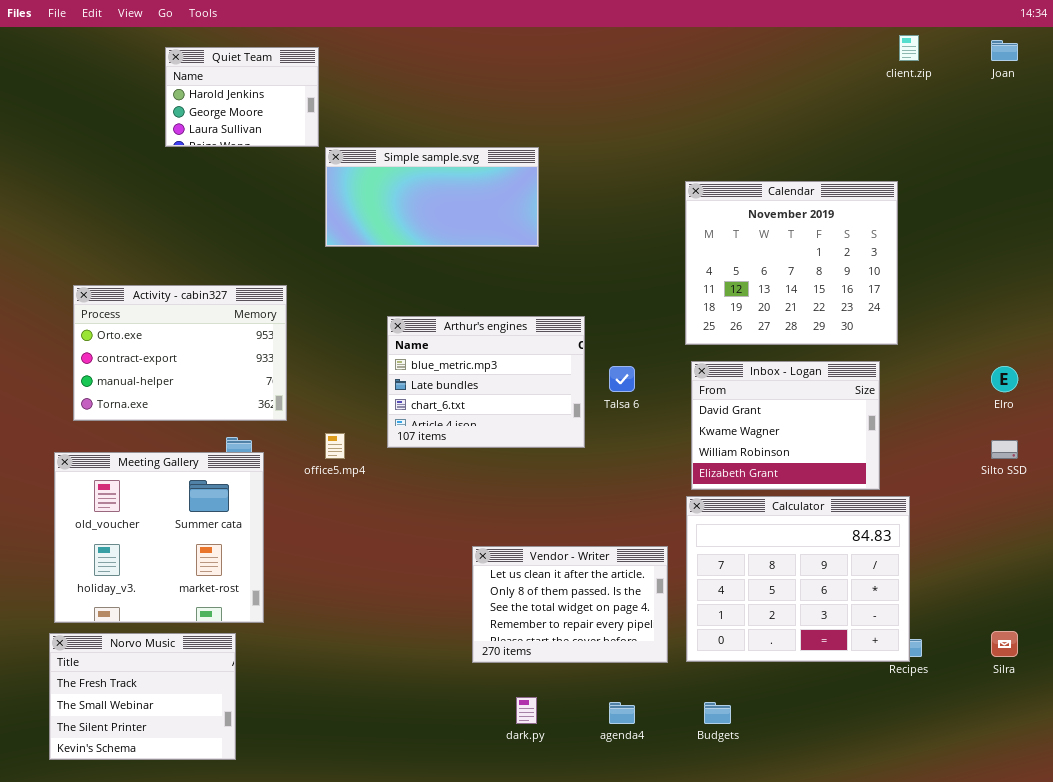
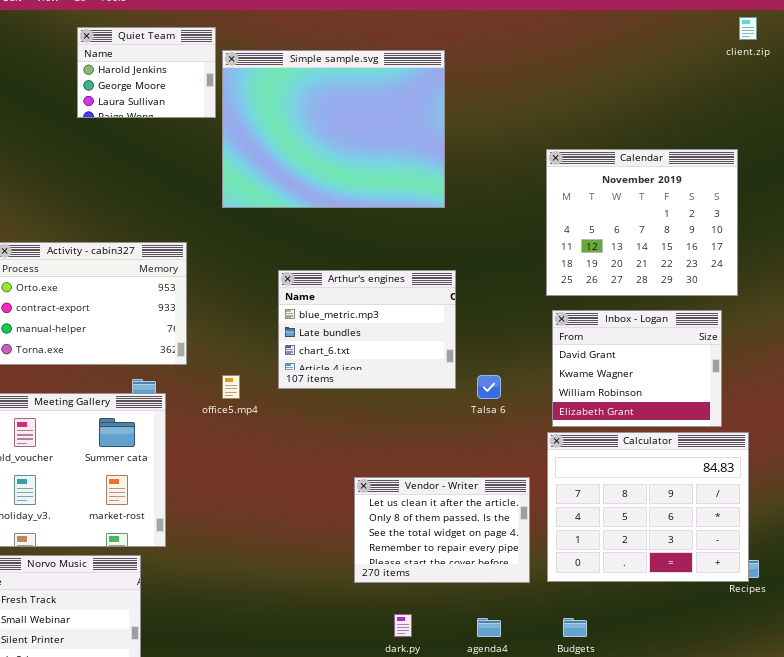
Simple sample.svg: [325,147,539,247] -> [222,50,445,208], resized
Talsa 6: [609,366,635,392] -> [477,375,501,399], moved

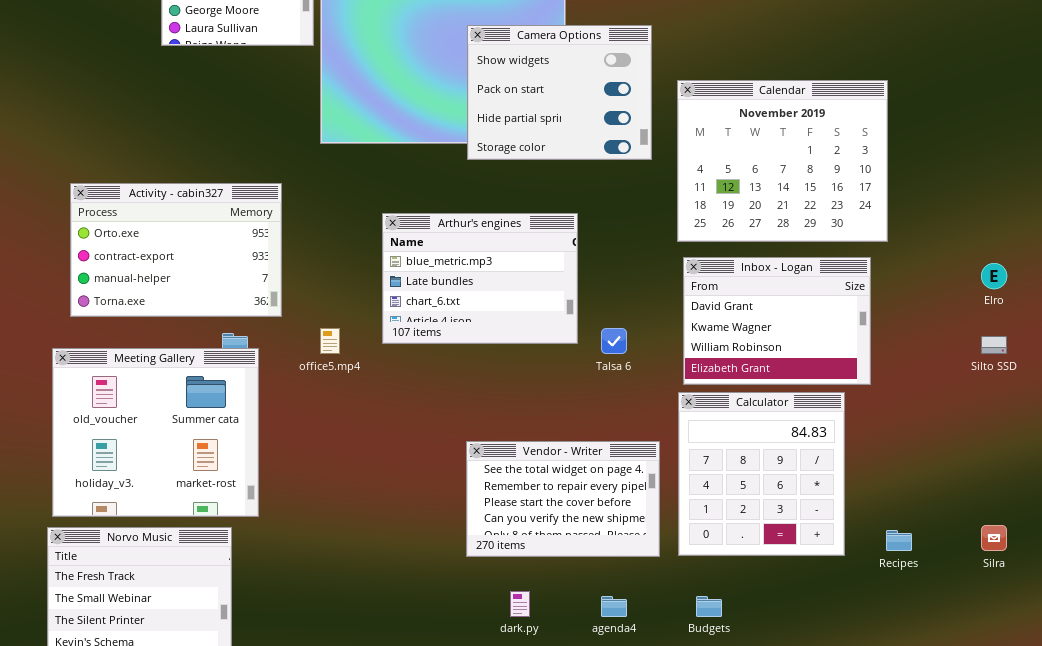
Camera Options: none -> [467,25,652,160], opened
Calculator: [547,432,749,582] -> [678,392,845,556], resized
Vendor - Writer: [354,477,530,583] -> [466,441,660,557], scrolled down 2 rows

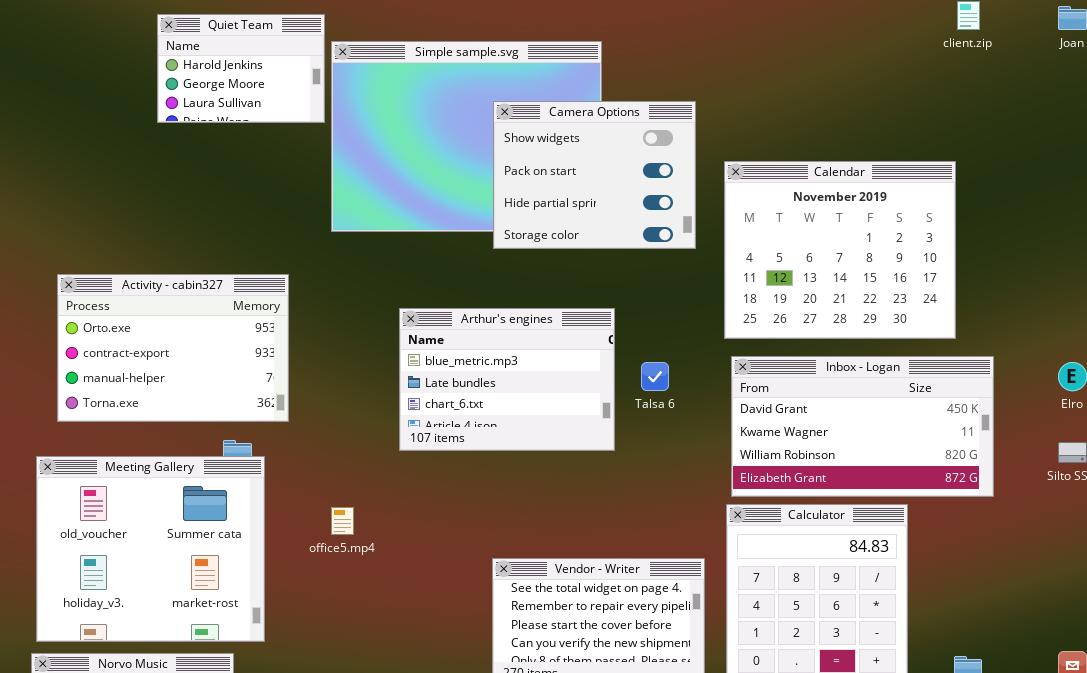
Inbox - Logan: [683,257,871,385] -> [731,356,994,497], resized
office5.mp4: [320,328,340,354] -> [331,507,354,535], moved
Talsa 6: [601,328,627,354] -> [641,362,669,391], moved

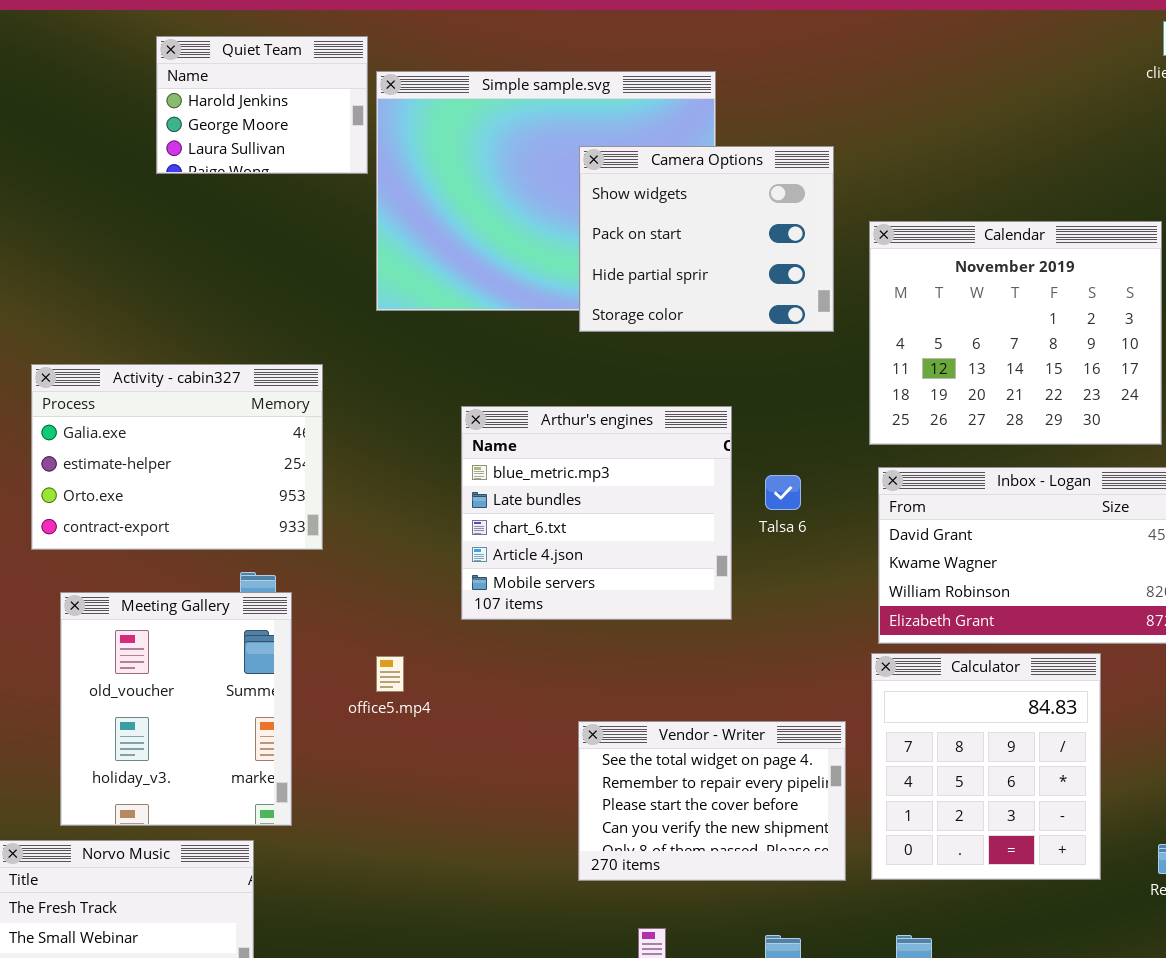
Activity - cabin327: [57,274,289,422] -> [31,364,323,550], scrolled up 2 rows
Arthur's engines: [399,308,615,451] -> [461,406,732,620], resized
Meeting Gallery: [36,456,265,642] -> [60,592,292,826], resized

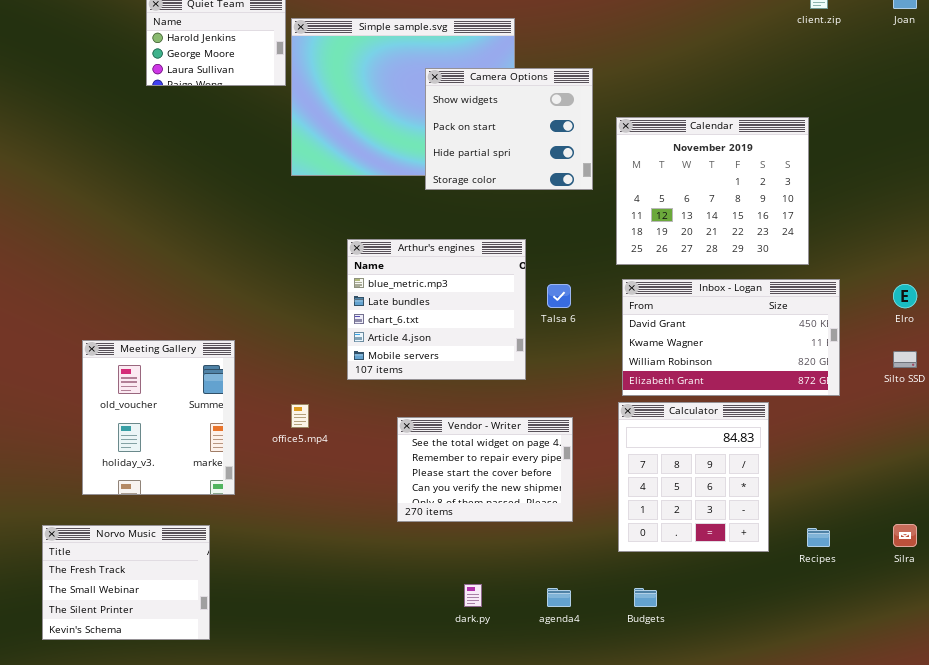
Activity - cabin327: [31,364,323,550] -> none, closed
Meeting Gallery: [60,592,292,826] -> [82,340,235,495], moved
Vendor - Writer: [578,721,846,881] -> [397,417,573,522], moved

